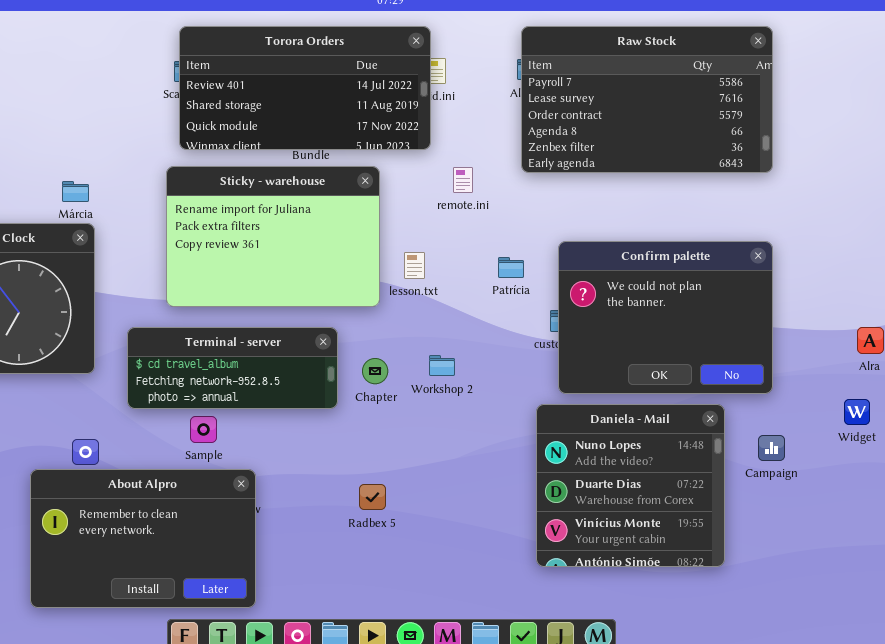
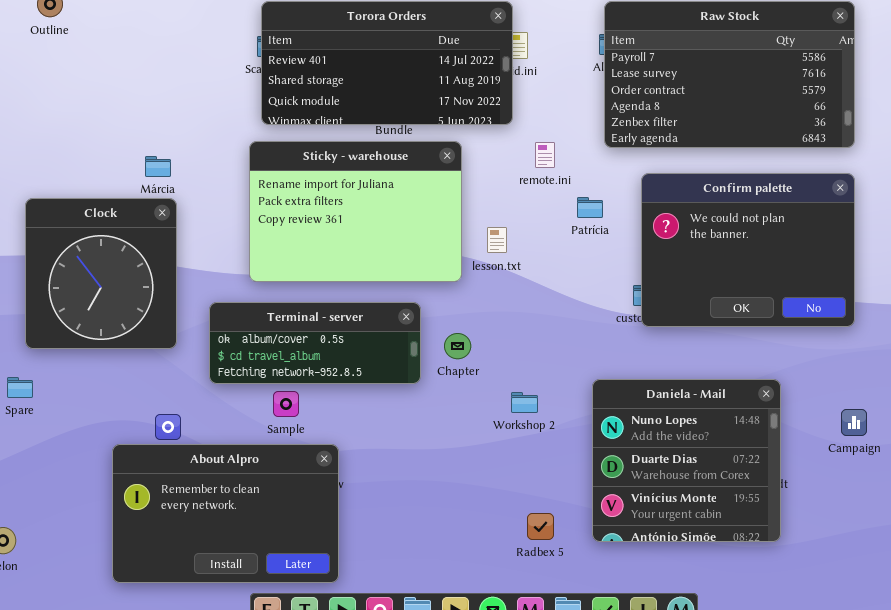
Confirm palette: [558,241,773,394] -> [641,173,855,327], moved
Patrícia: [498,257,524,278] -> [577,197,603,218], moved
Terminal - server: [127,327,338,409] -> [209,302,421,384], scrolled up 1 row
Workshop 2: [429,355,455,376] -> [511,392,538,413], moved
Daniela - Mail: [536,404,725,567] -> [592,379,781,542], moved
Radbex 5: [359,484,386,510] -> [527,513,554,540], moved

